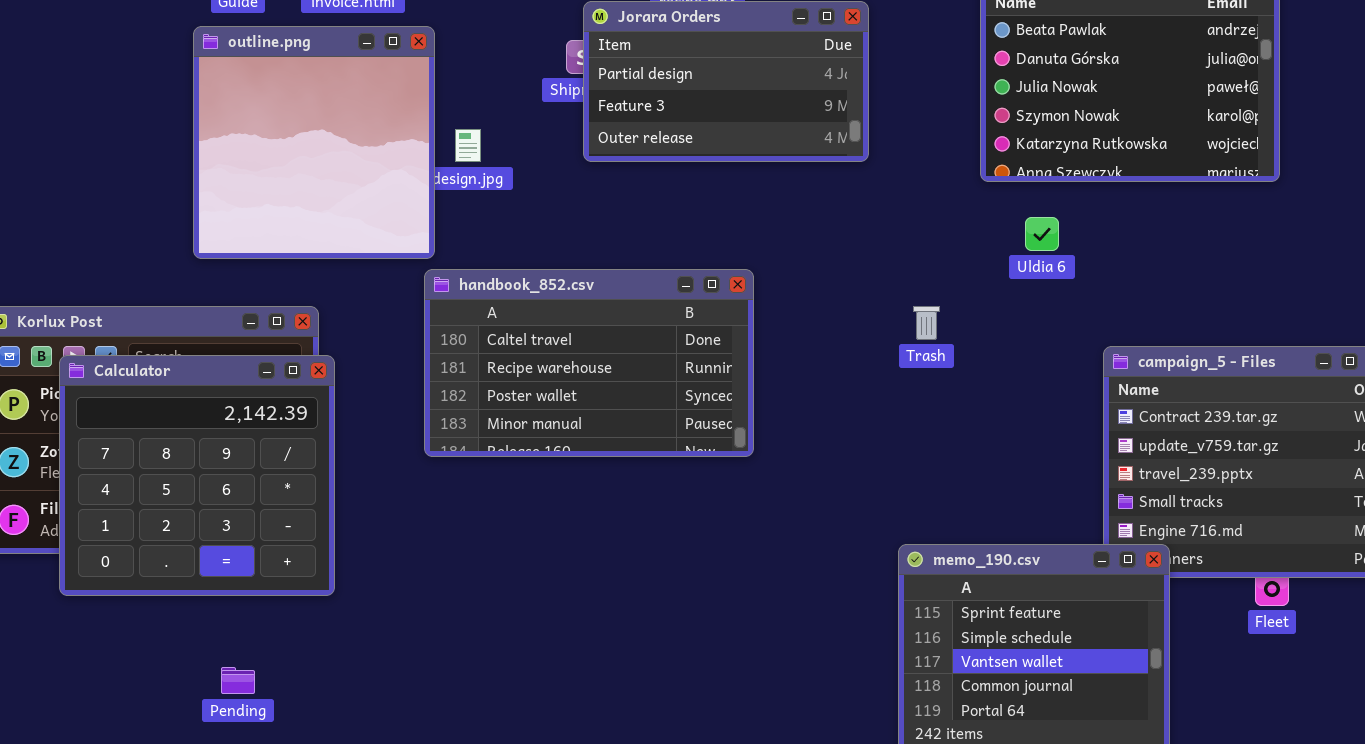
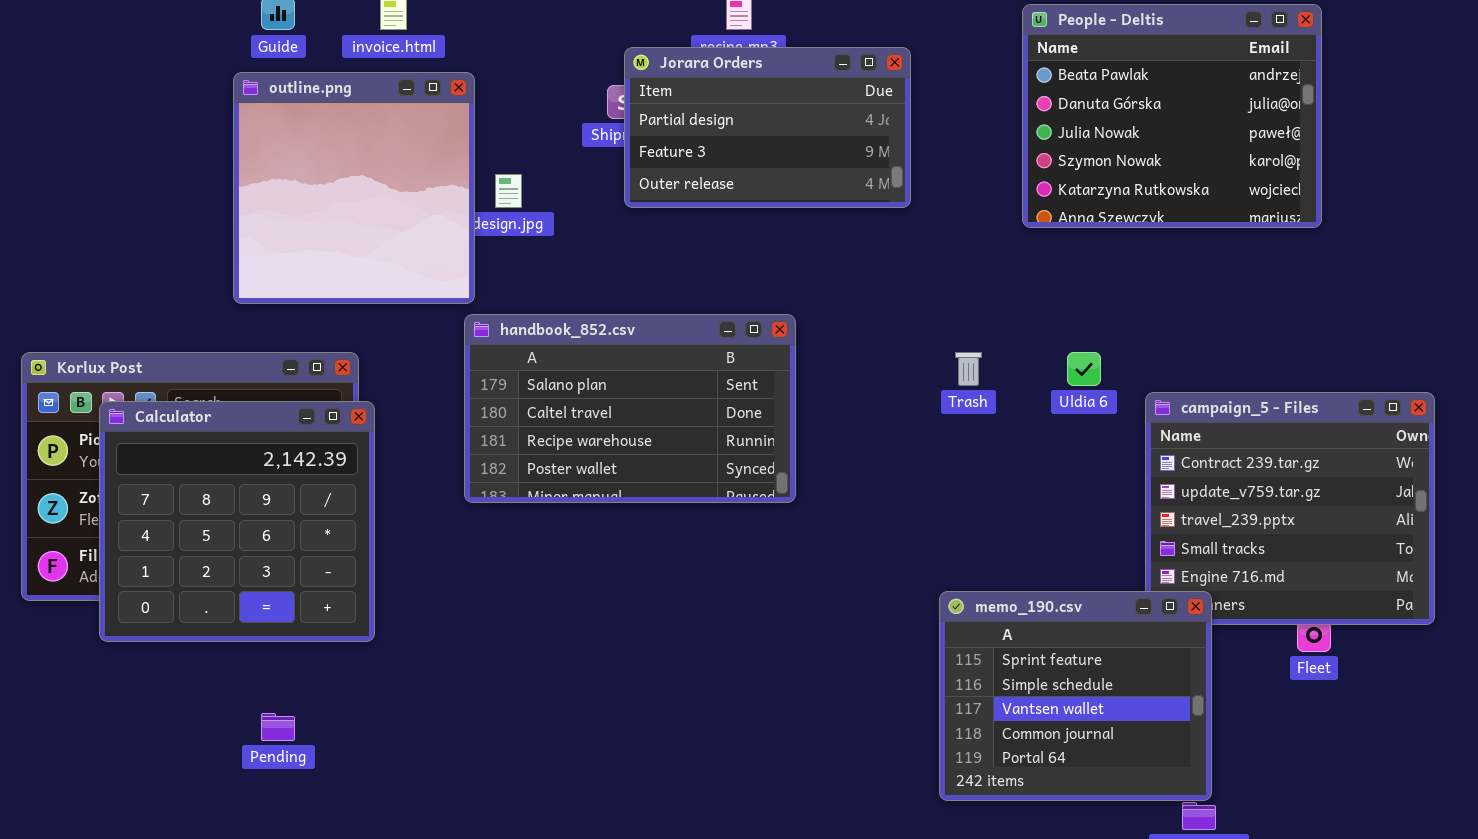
Uldia 6: [1025,217,1059,251] -> [1067,352,1101,386], moved
handbook_852.csv: [424,269,754,457] -> [464,314,796,503], scrolled up 1 row

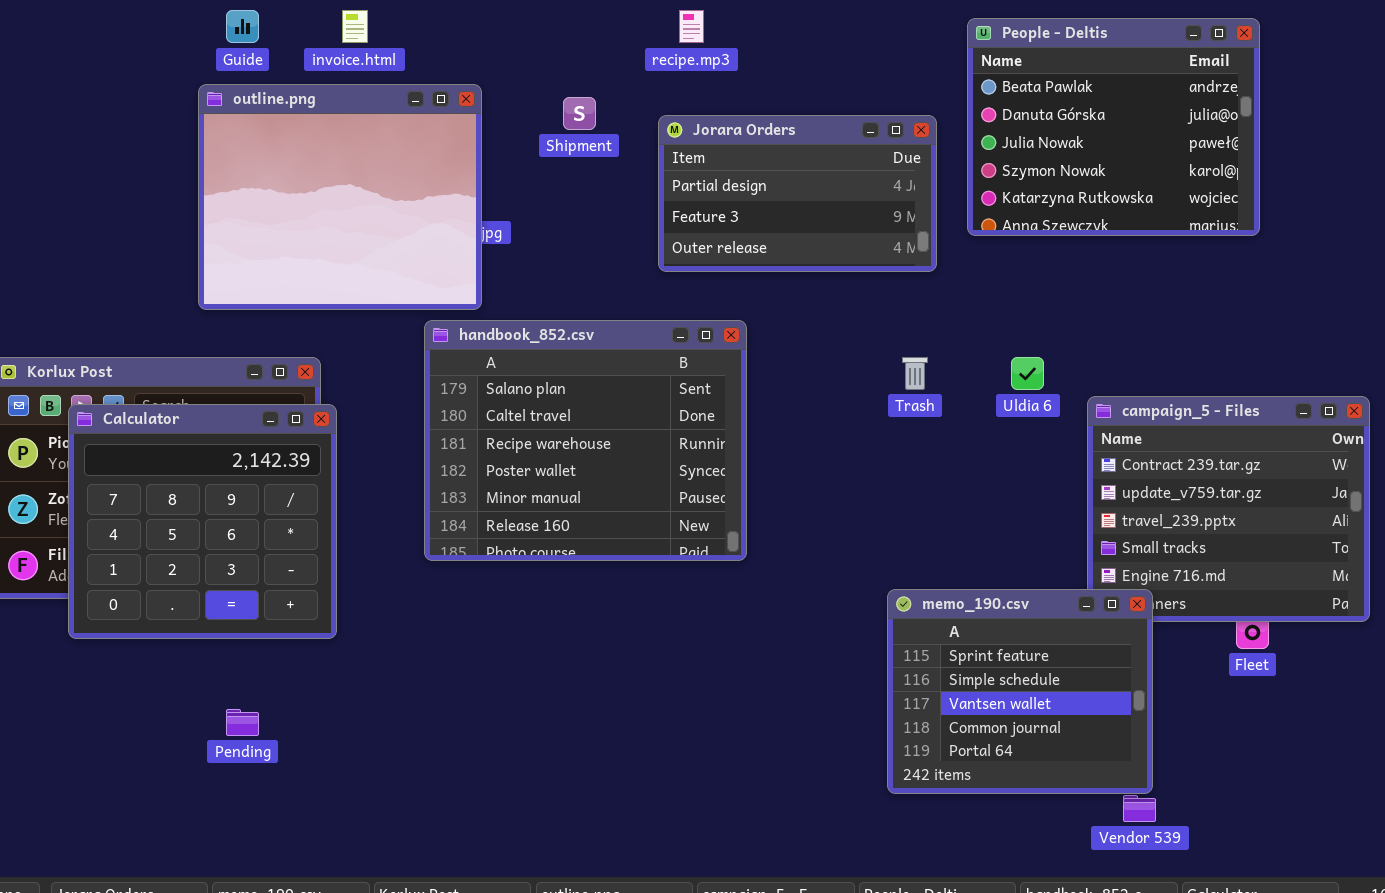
Jorara Orders: [624,47,911,208] -> [658,115,937,272], moved
outline.png: [233,72,475,304] -> [198,84,482,310], resized
handbook_852.csv: [464,314,796,503] -> [424,320,747,561], resized

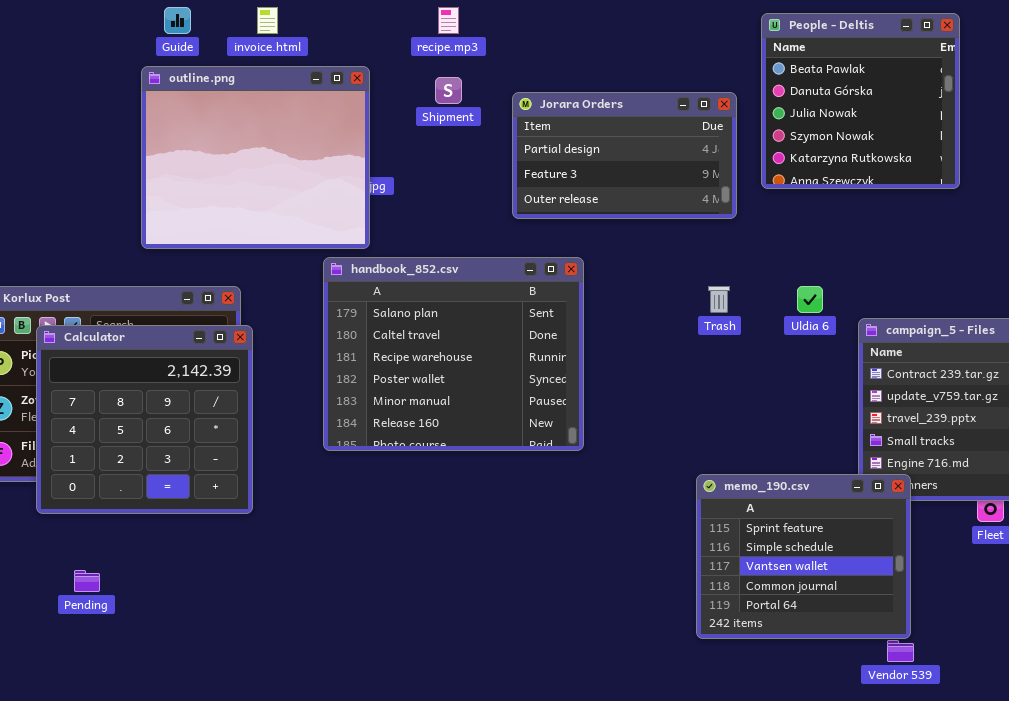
recipe.mp3: [679,10,704,43] -> [438,7,459,34], moved
People - Deltis: [967,18,1260,236] -> [761,13,960,189], resized
Pending: [226,709,259,736] -> [74,570,100,592], moved

